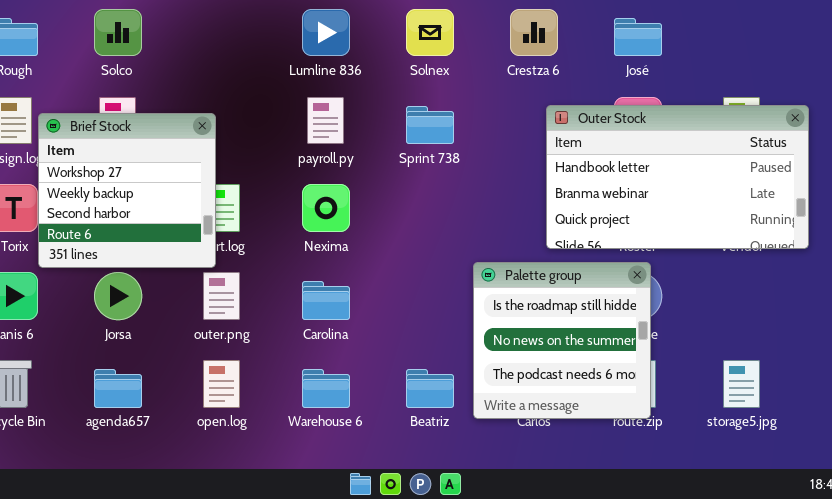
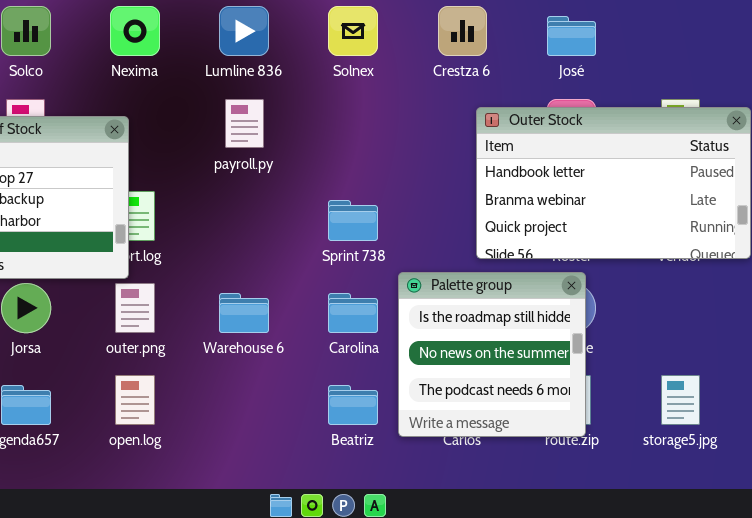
Sprint 738: [406,106,454,144] -> [328,200,378,241], moved
Nexima: [302,184,350,232] -> [110,6,160,56], moved
Carolina: [302,281,350,320] -> [328,293,378,333], moved
Warehouse 6: [302,369,350,408] -> [219,293,269,333], moved

